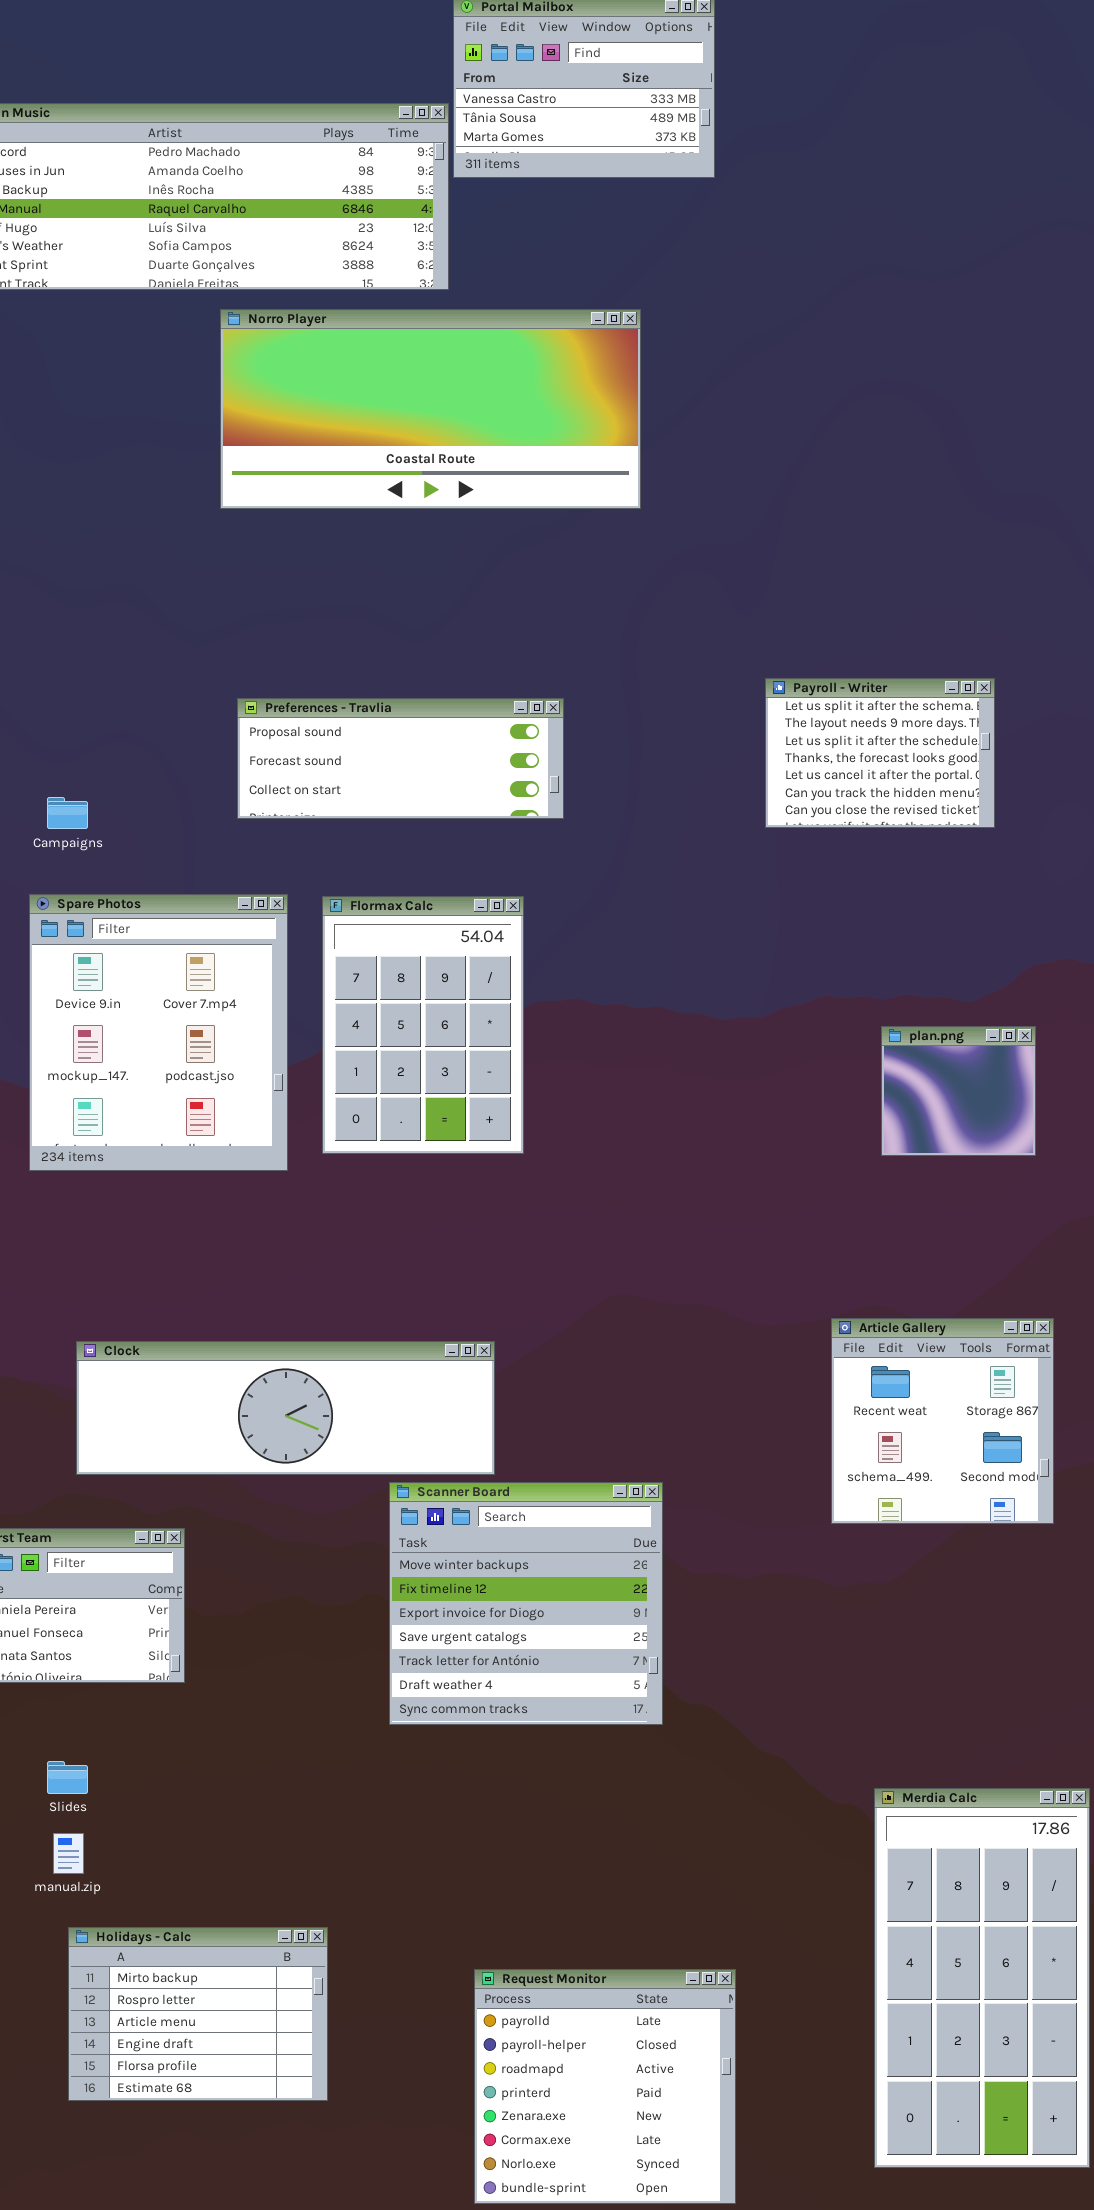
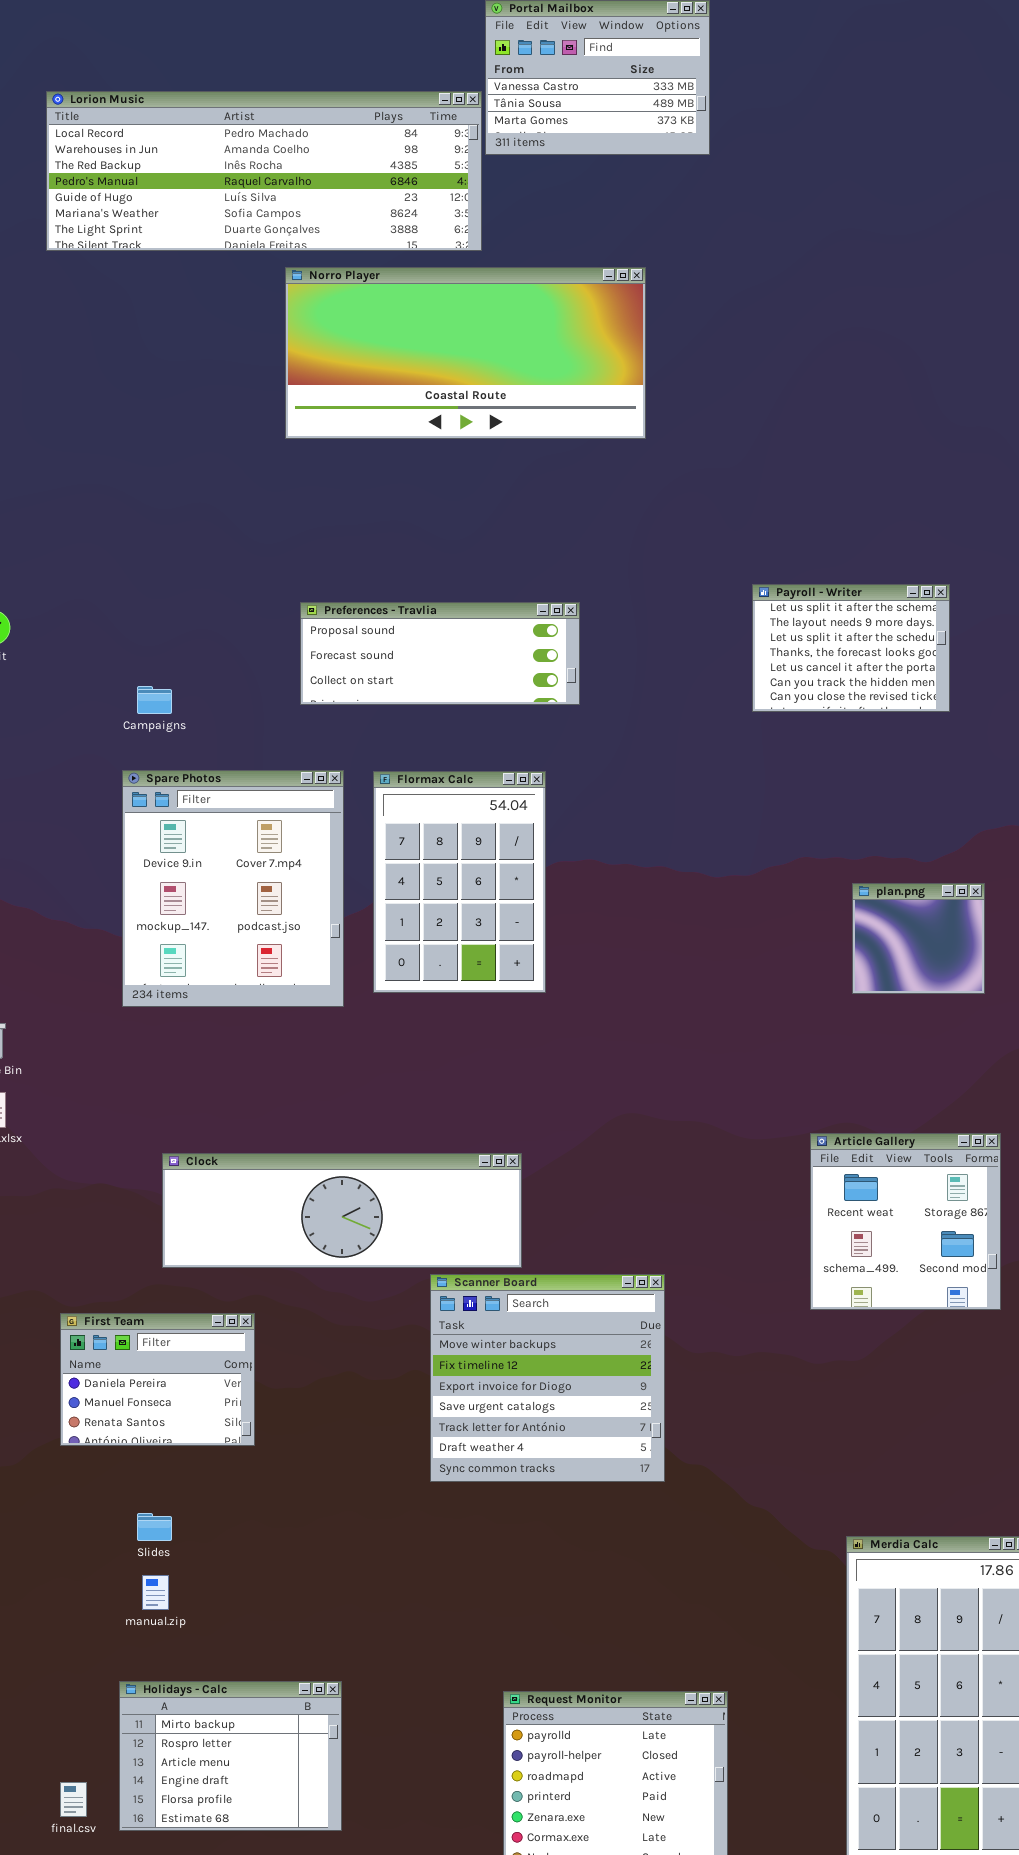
Holidays - Calc: [68,1927,328,2101] -> [119,1681,342,1831], moved

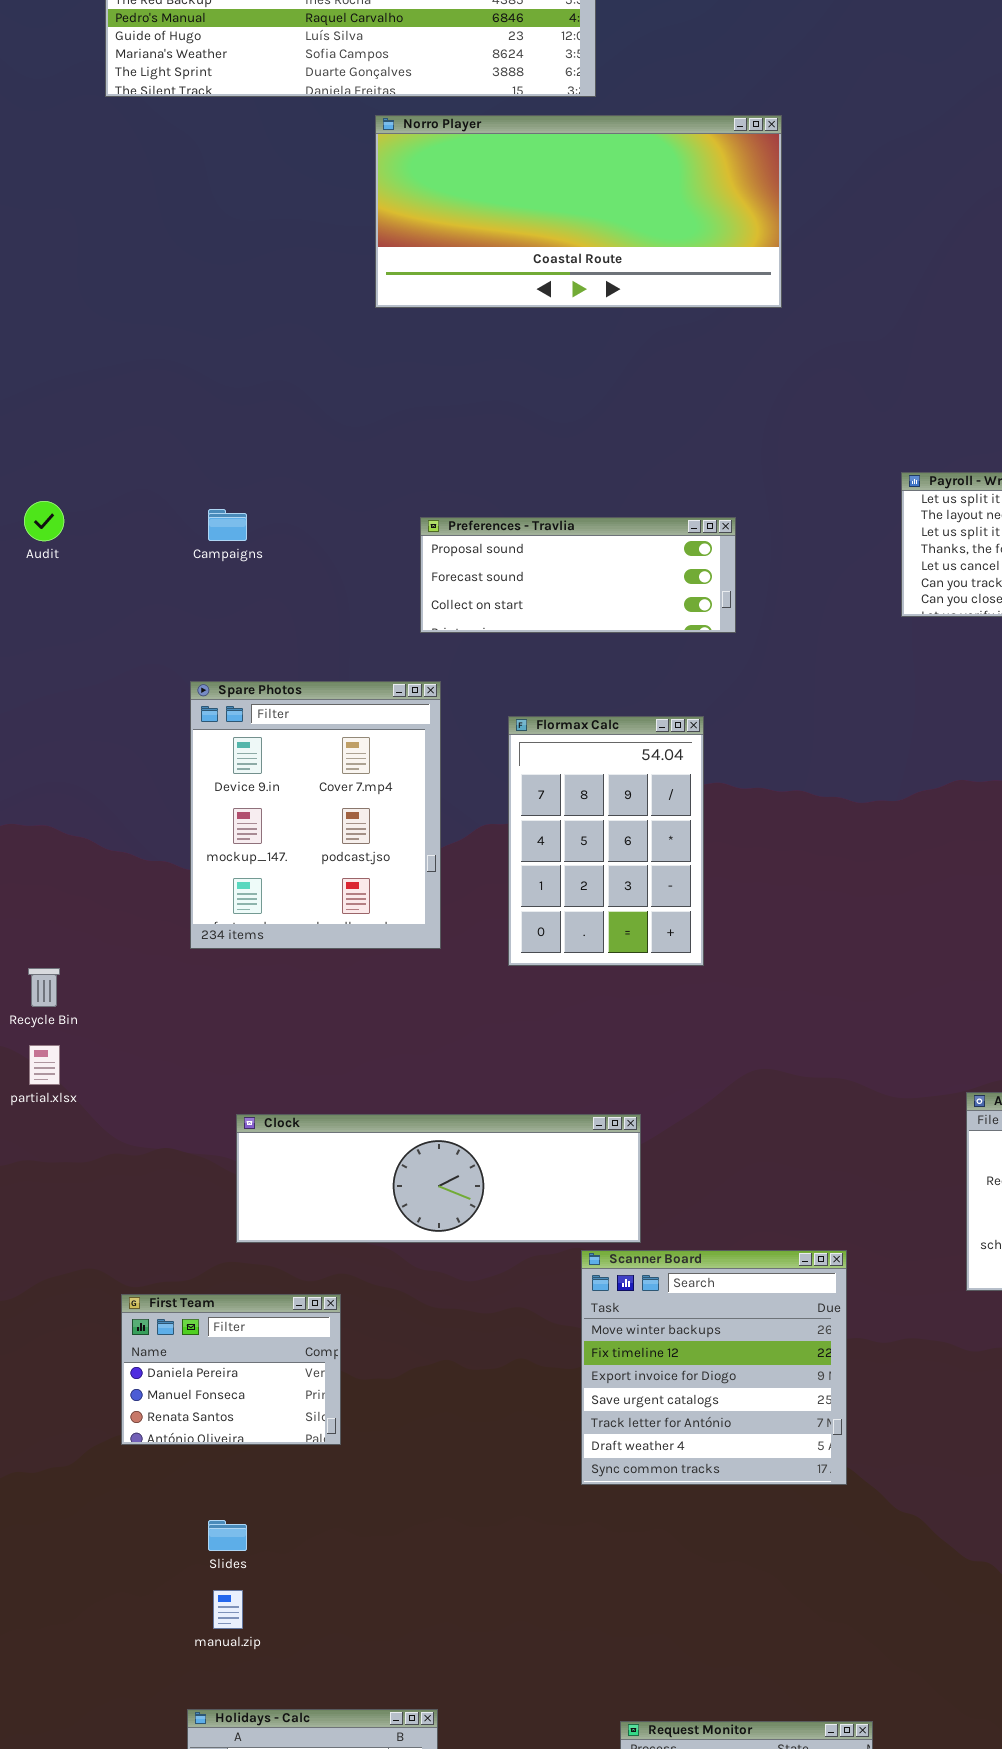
Preferences - Travlia: [300,602,580,705] -> [420,517,736,633], moved
Campaigns: [137,686,172,714] -> [208,509,247,541], moved
Flormax Calc: [373,771,546,993] -> [508,716,704,966], moved
Scanner Board: [430,1274,665,1482] -> [581,1250,847,1485], moved

